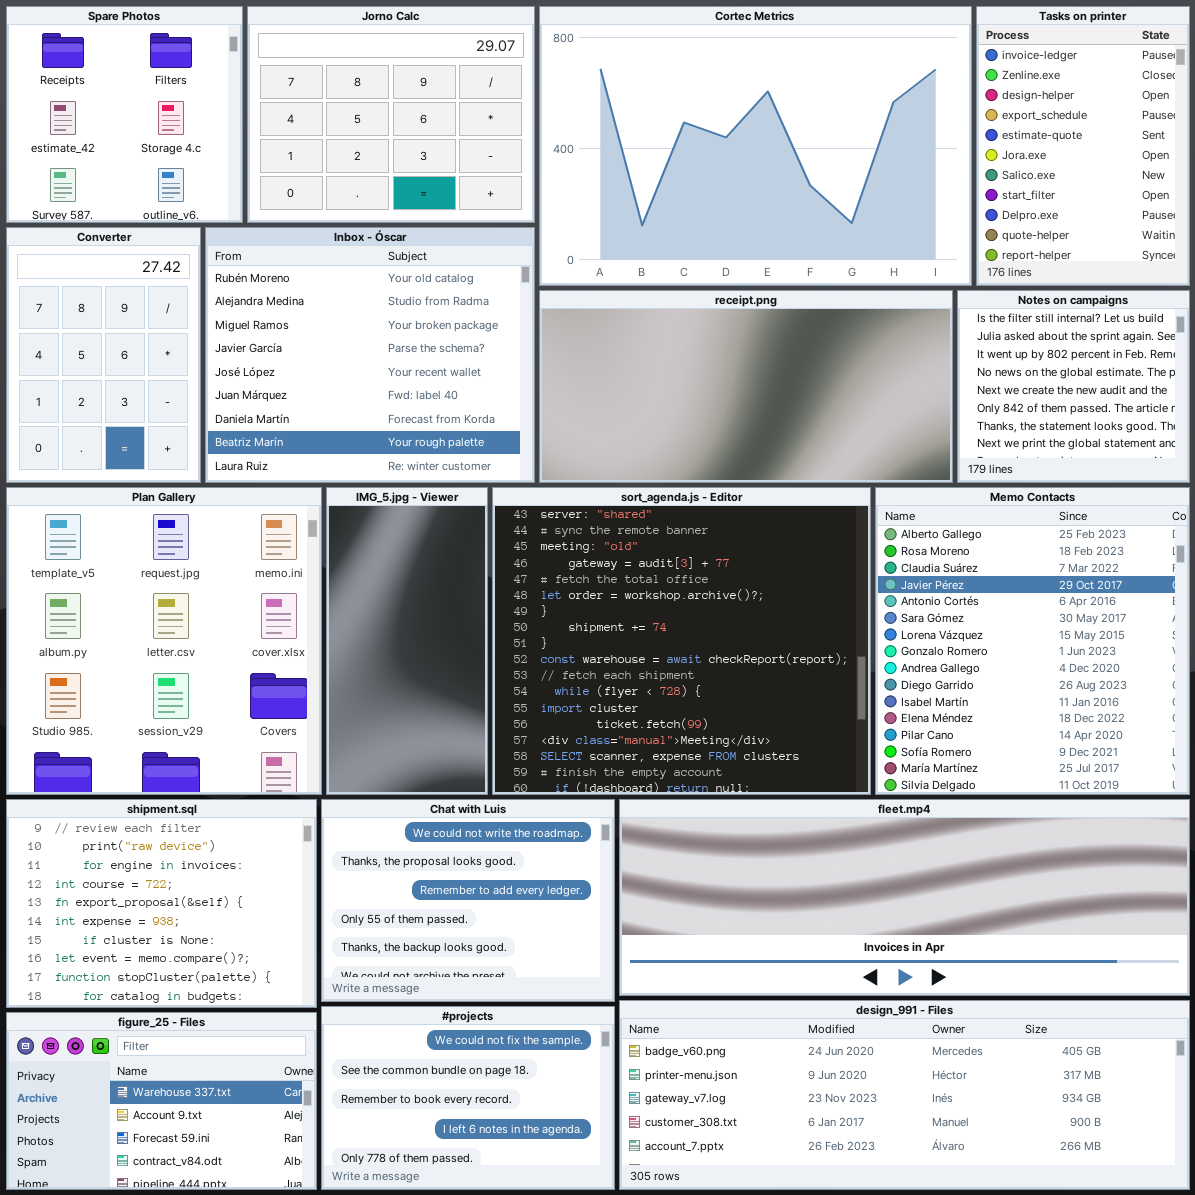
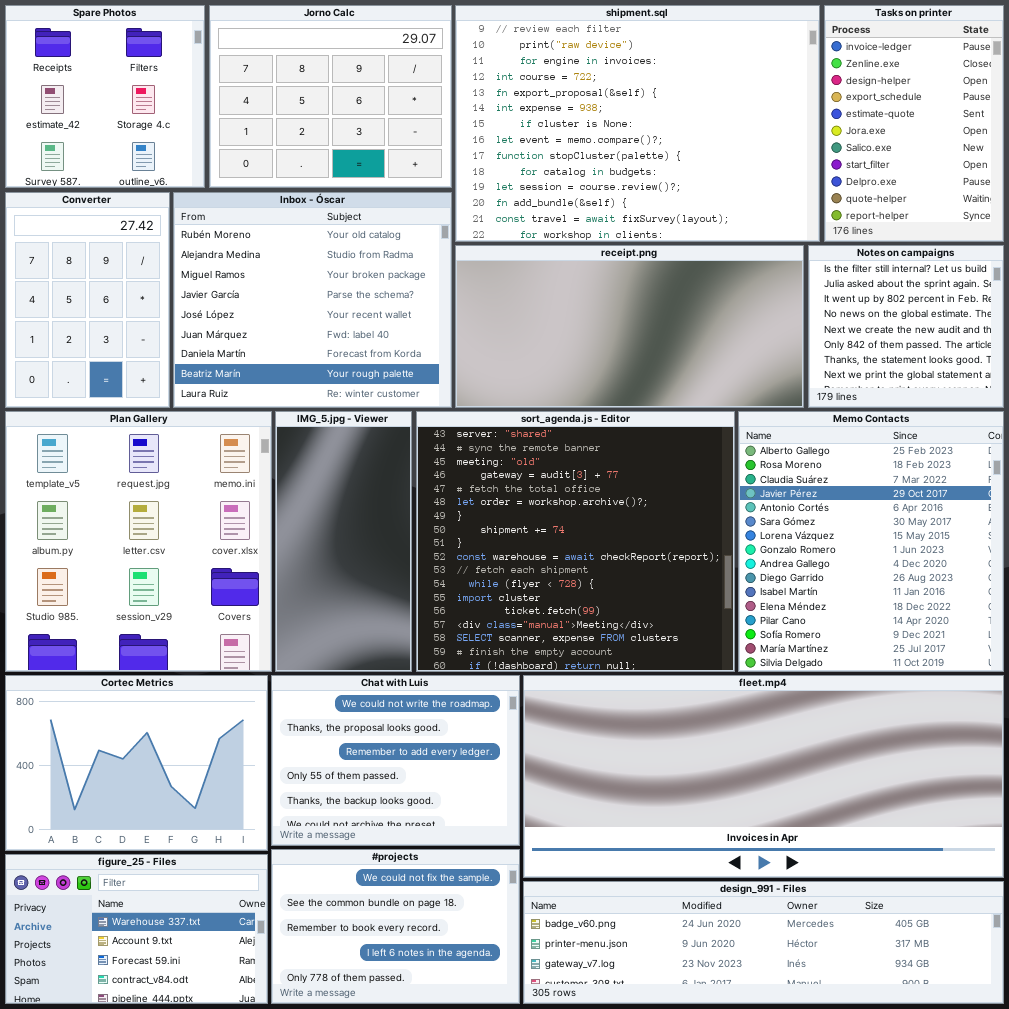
Cortec Metrics: [539,6,972,286] -> [5,675,268,851], moved, resized
shipment.sql: [6,799,317,1008] -> [455,5,820,242], moved, resized
fleet.mp4: [619,799,1190,996] -> [523,675,1004,878], resized
design_991 - Files: [619,1000,1190,1190] -> [523,881,1004,1004], resized

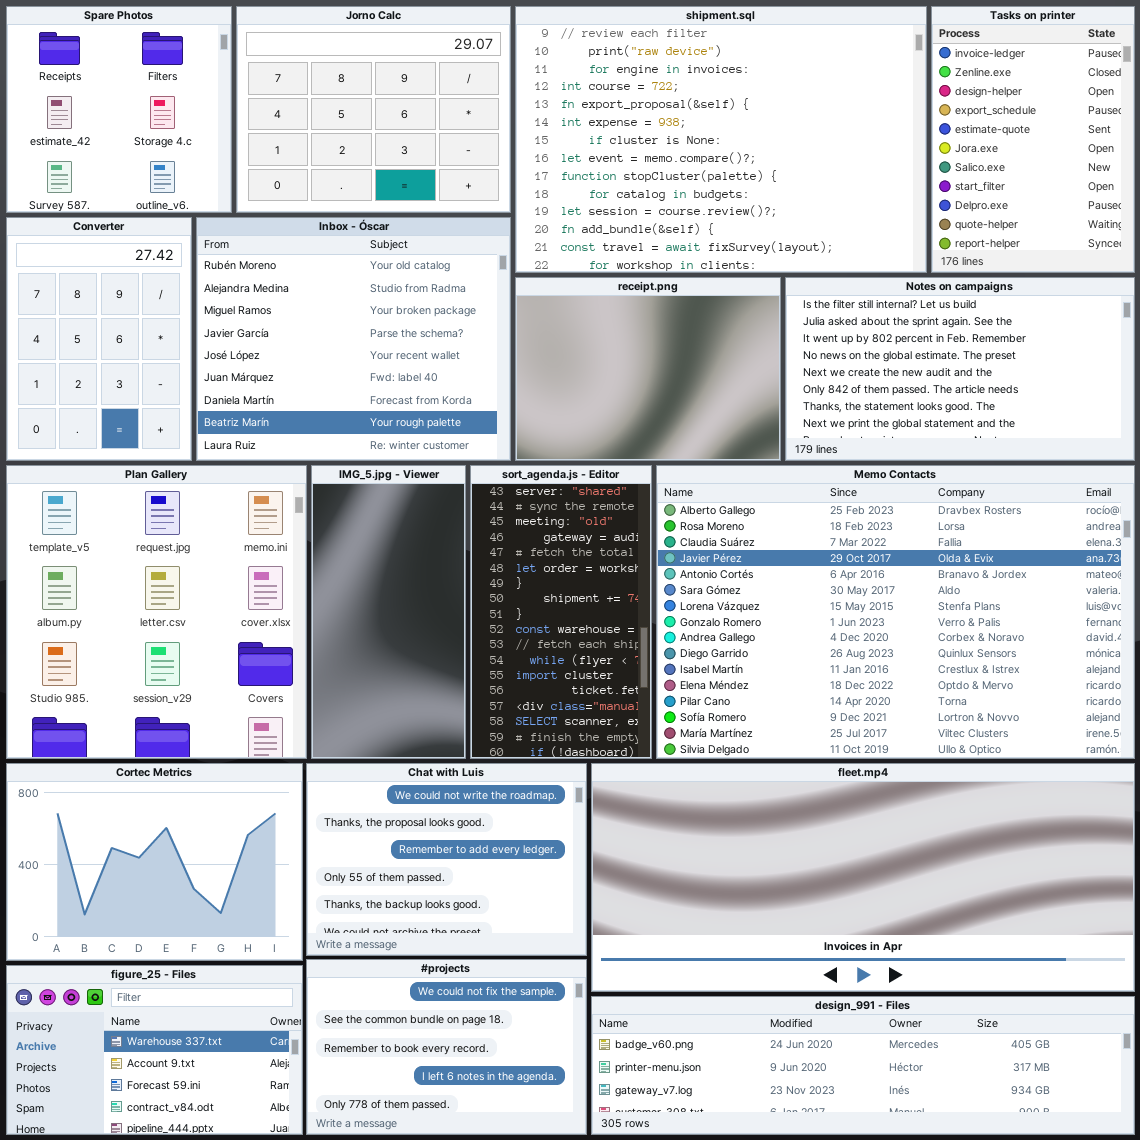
receipt.png: [455,245,804,408] -> [515,277,781,461], resized
Notes on campaigns: [808,245,1004,408] -> [785,277,1135,461], resized
sort_agenda.js - Editor: [416,411,735,672] -> [470,465,652,759], resized
Memo Contacts: [738,411,1004,672] -> [656,465,1135,759], resized

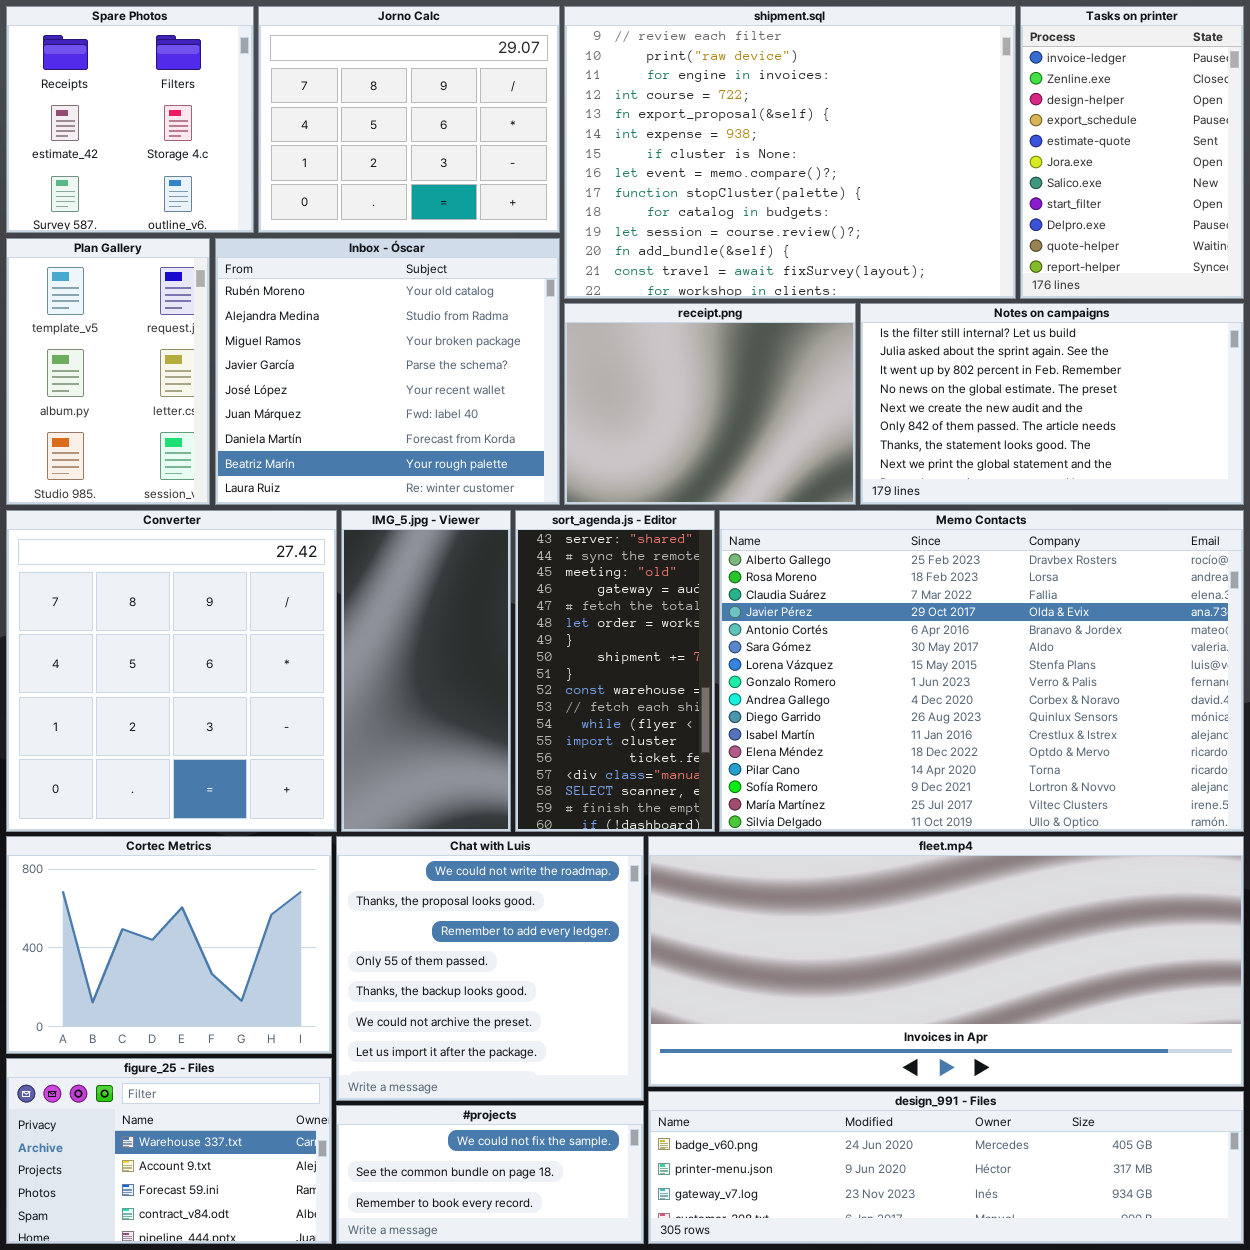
Converter: [6,217,192,461] -> [6,510,337,832], moved, resized
Plan Gallery: [6,465,307,759] -> [6,238,210,505], moved, resized
Chat with Luis: [306,763,587,956] -> [336,836,644,1101], resized
#projects: [306,959,587,1135] -> [336,1105,644,1244], resized

